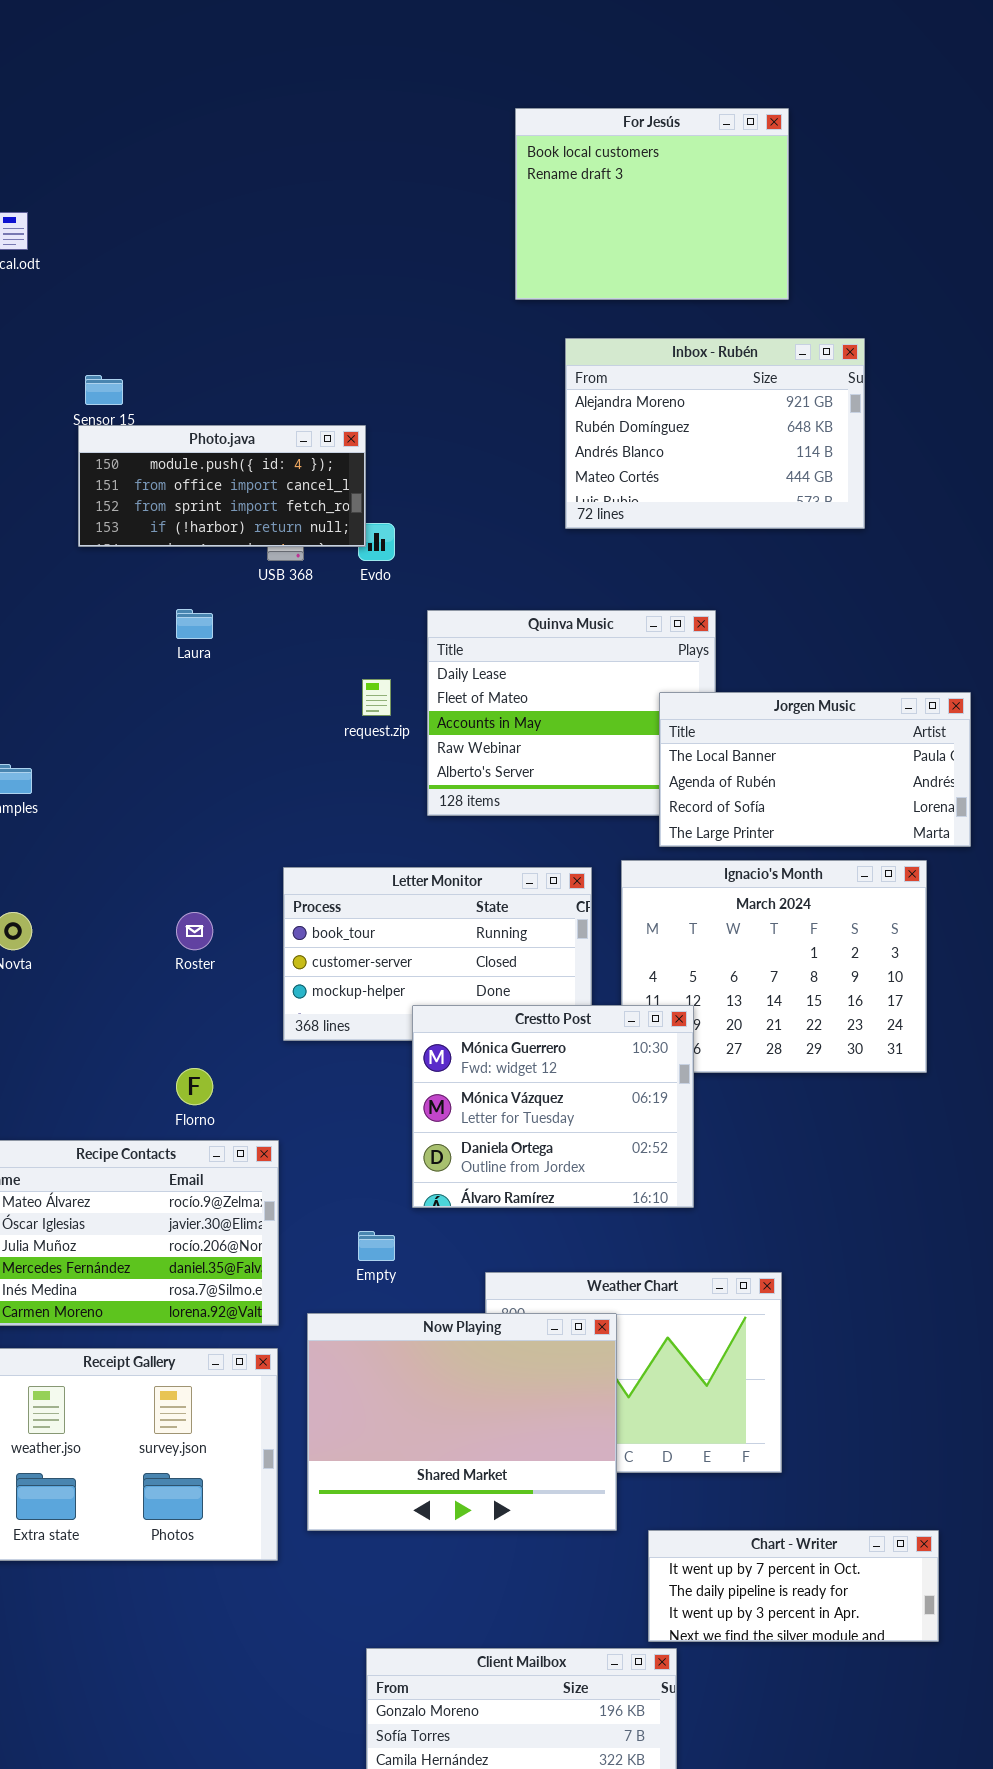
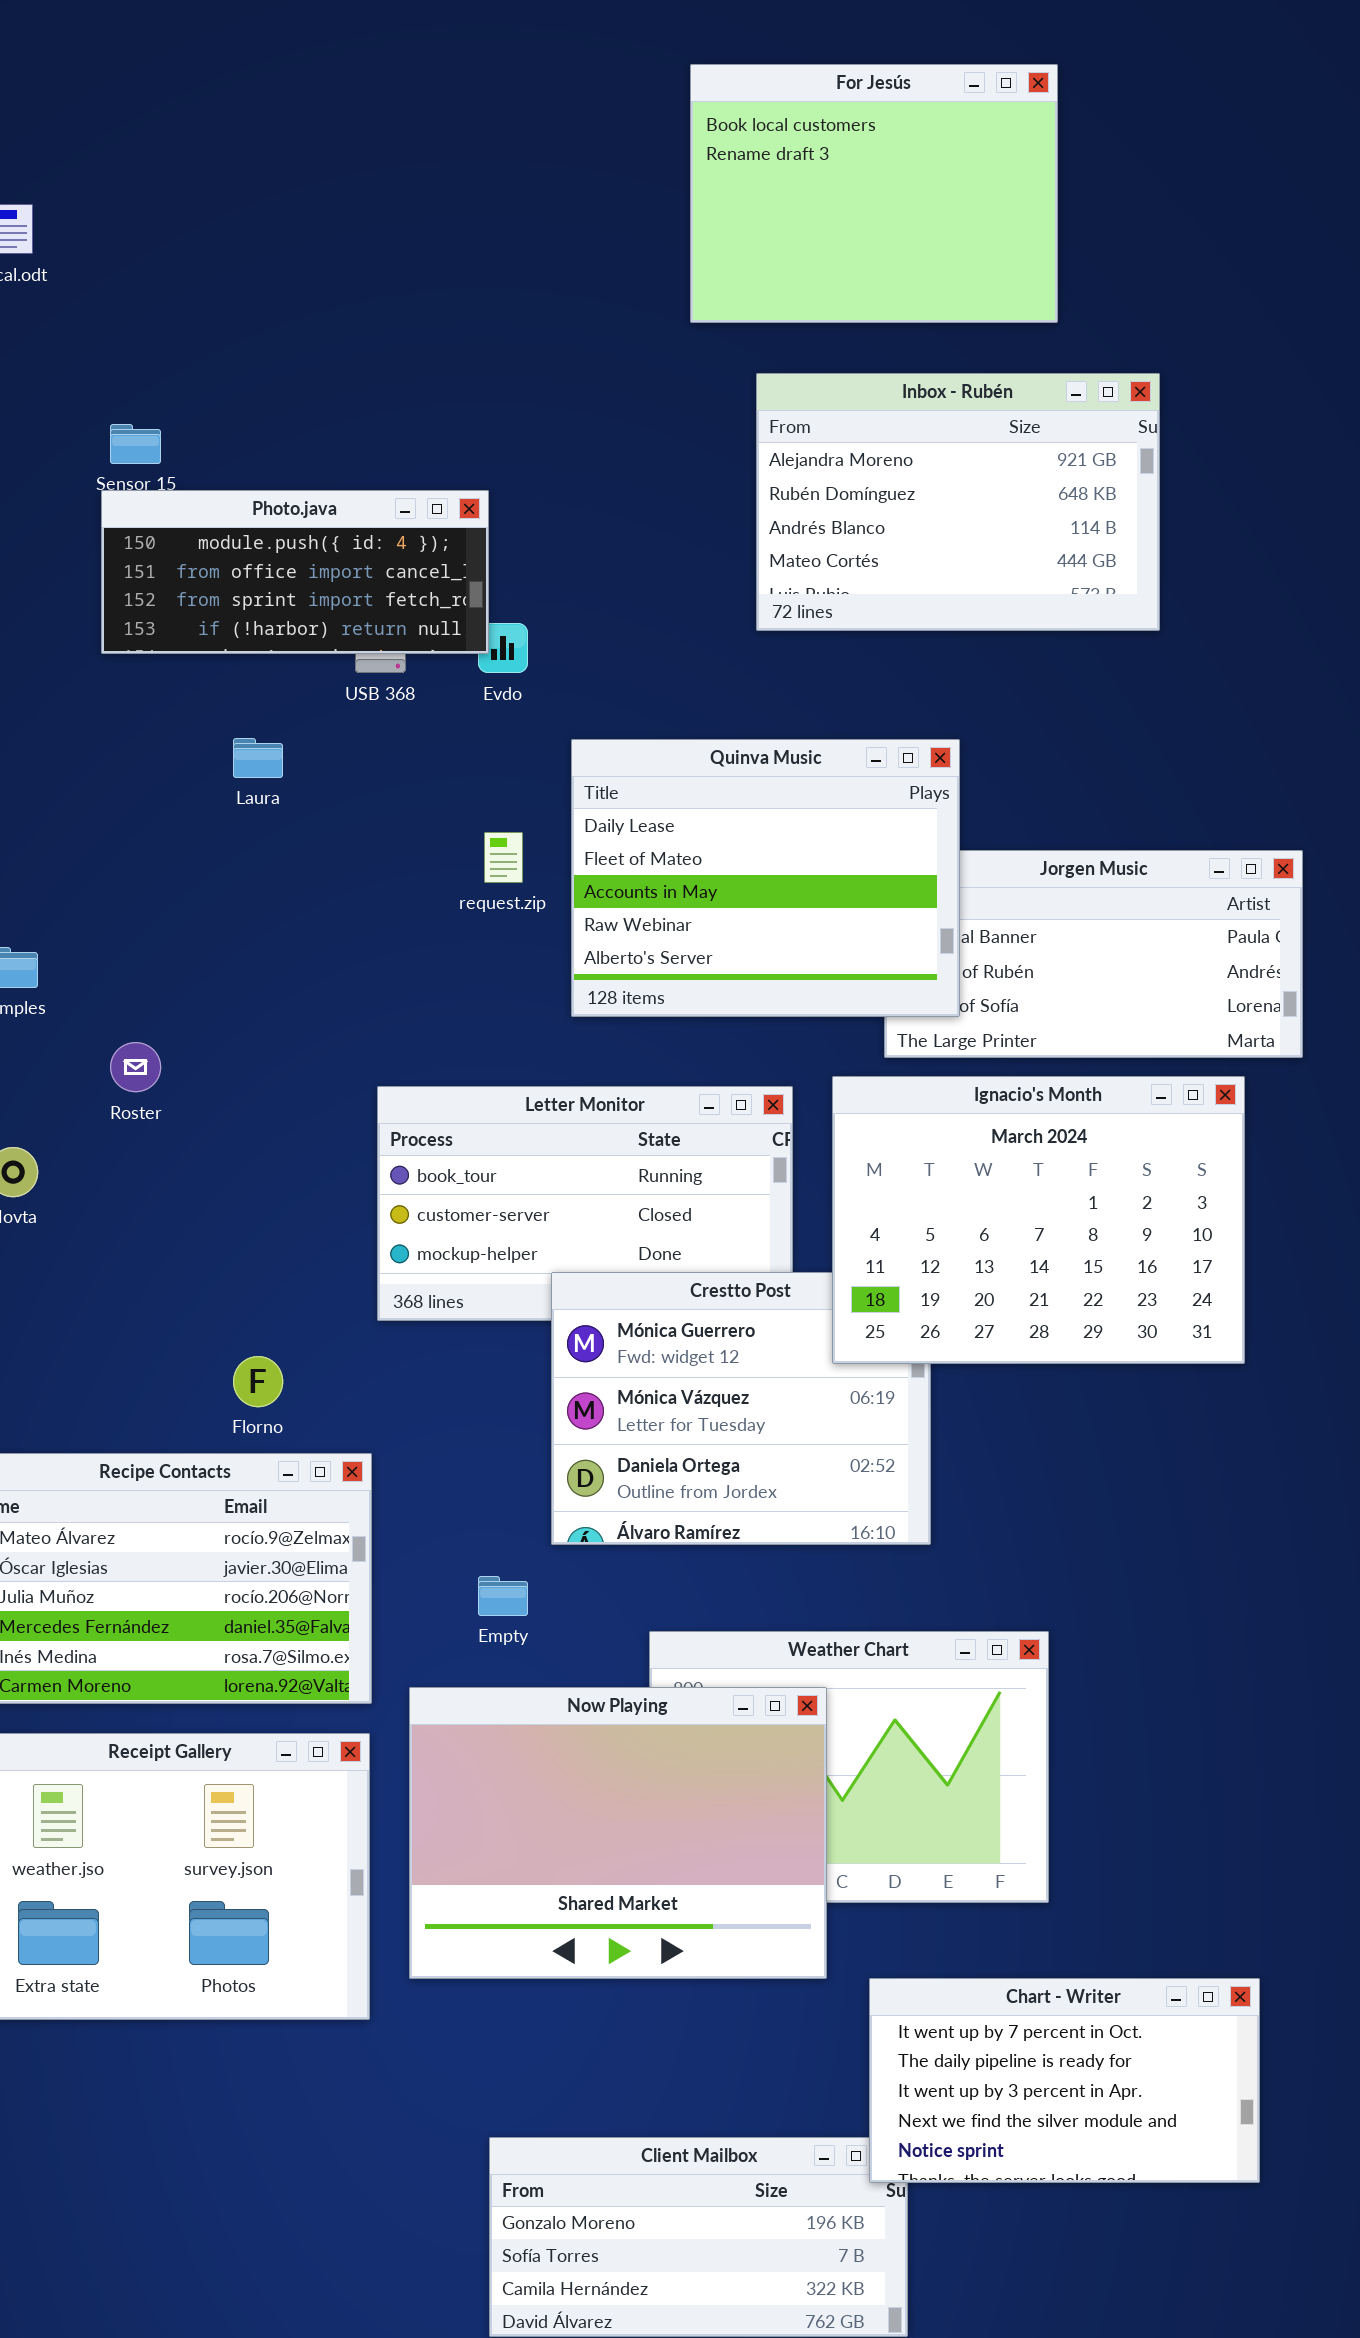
Quinva Music: [427,610,716,816] -> [571,739,960,1017], raised
Ignacio's Month: [621,860,927,1073] -> [832,1076,1245,1364], raised
Roster: [176,912,213,950] -> [110,1042,161,1092], moved
Chart - Writer: [648,1530,939,1642] -> [869,1978,1260,2183], resized

